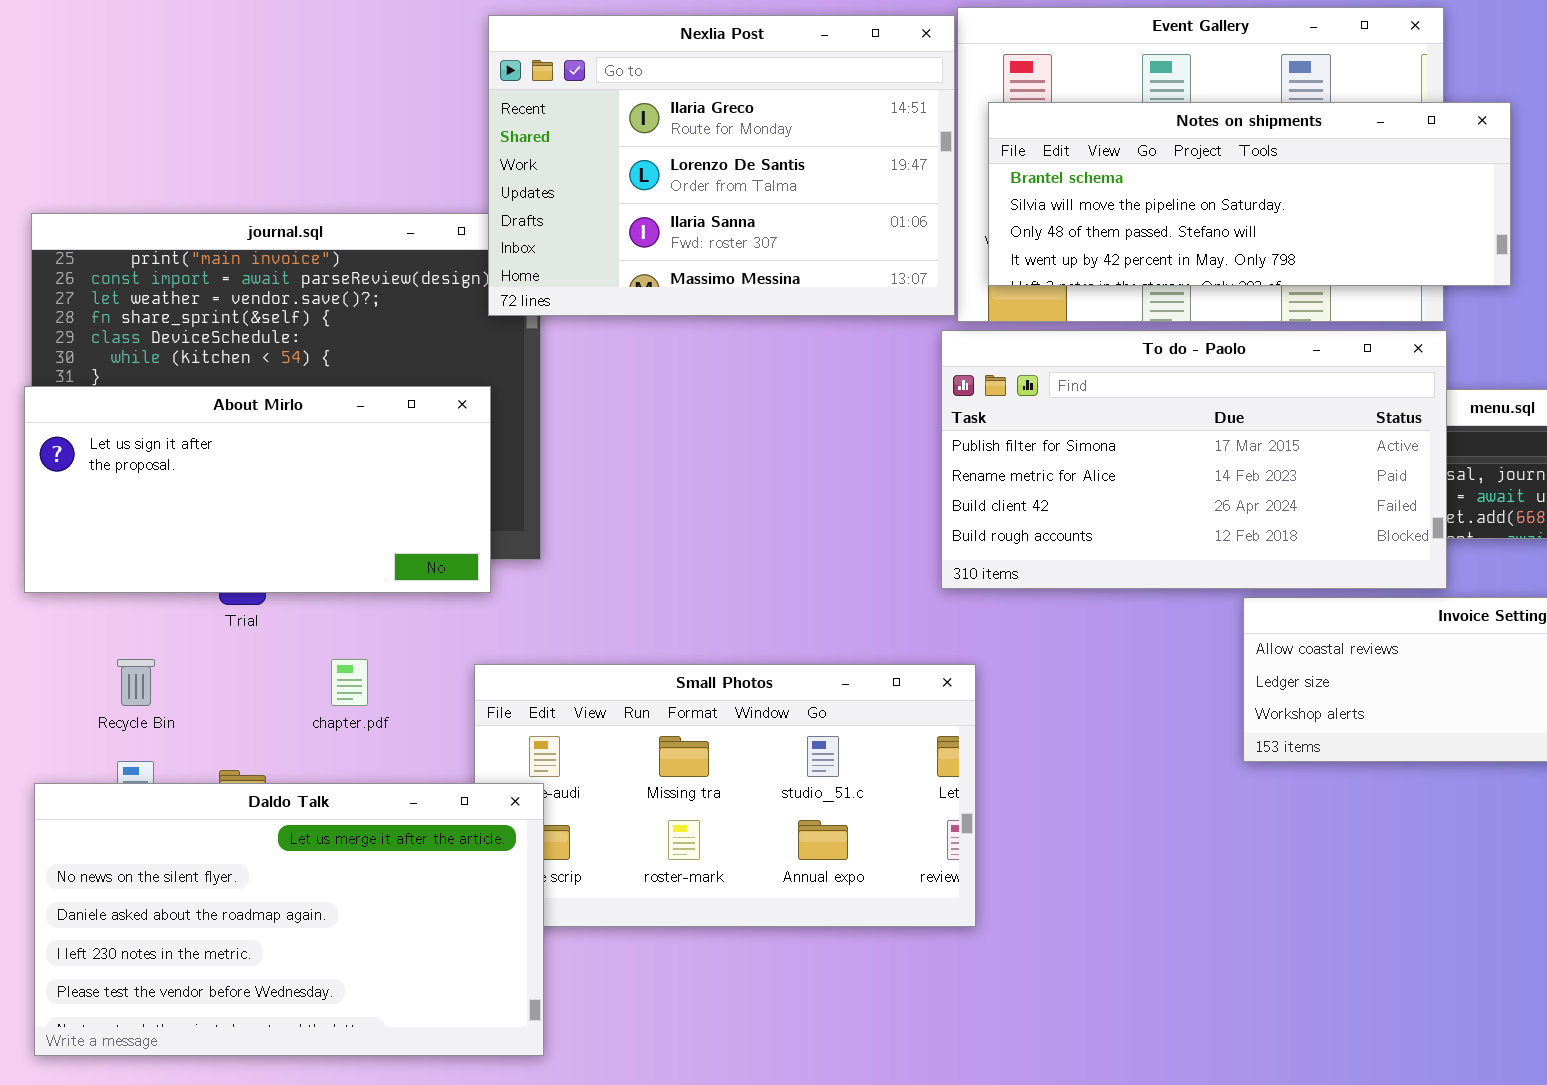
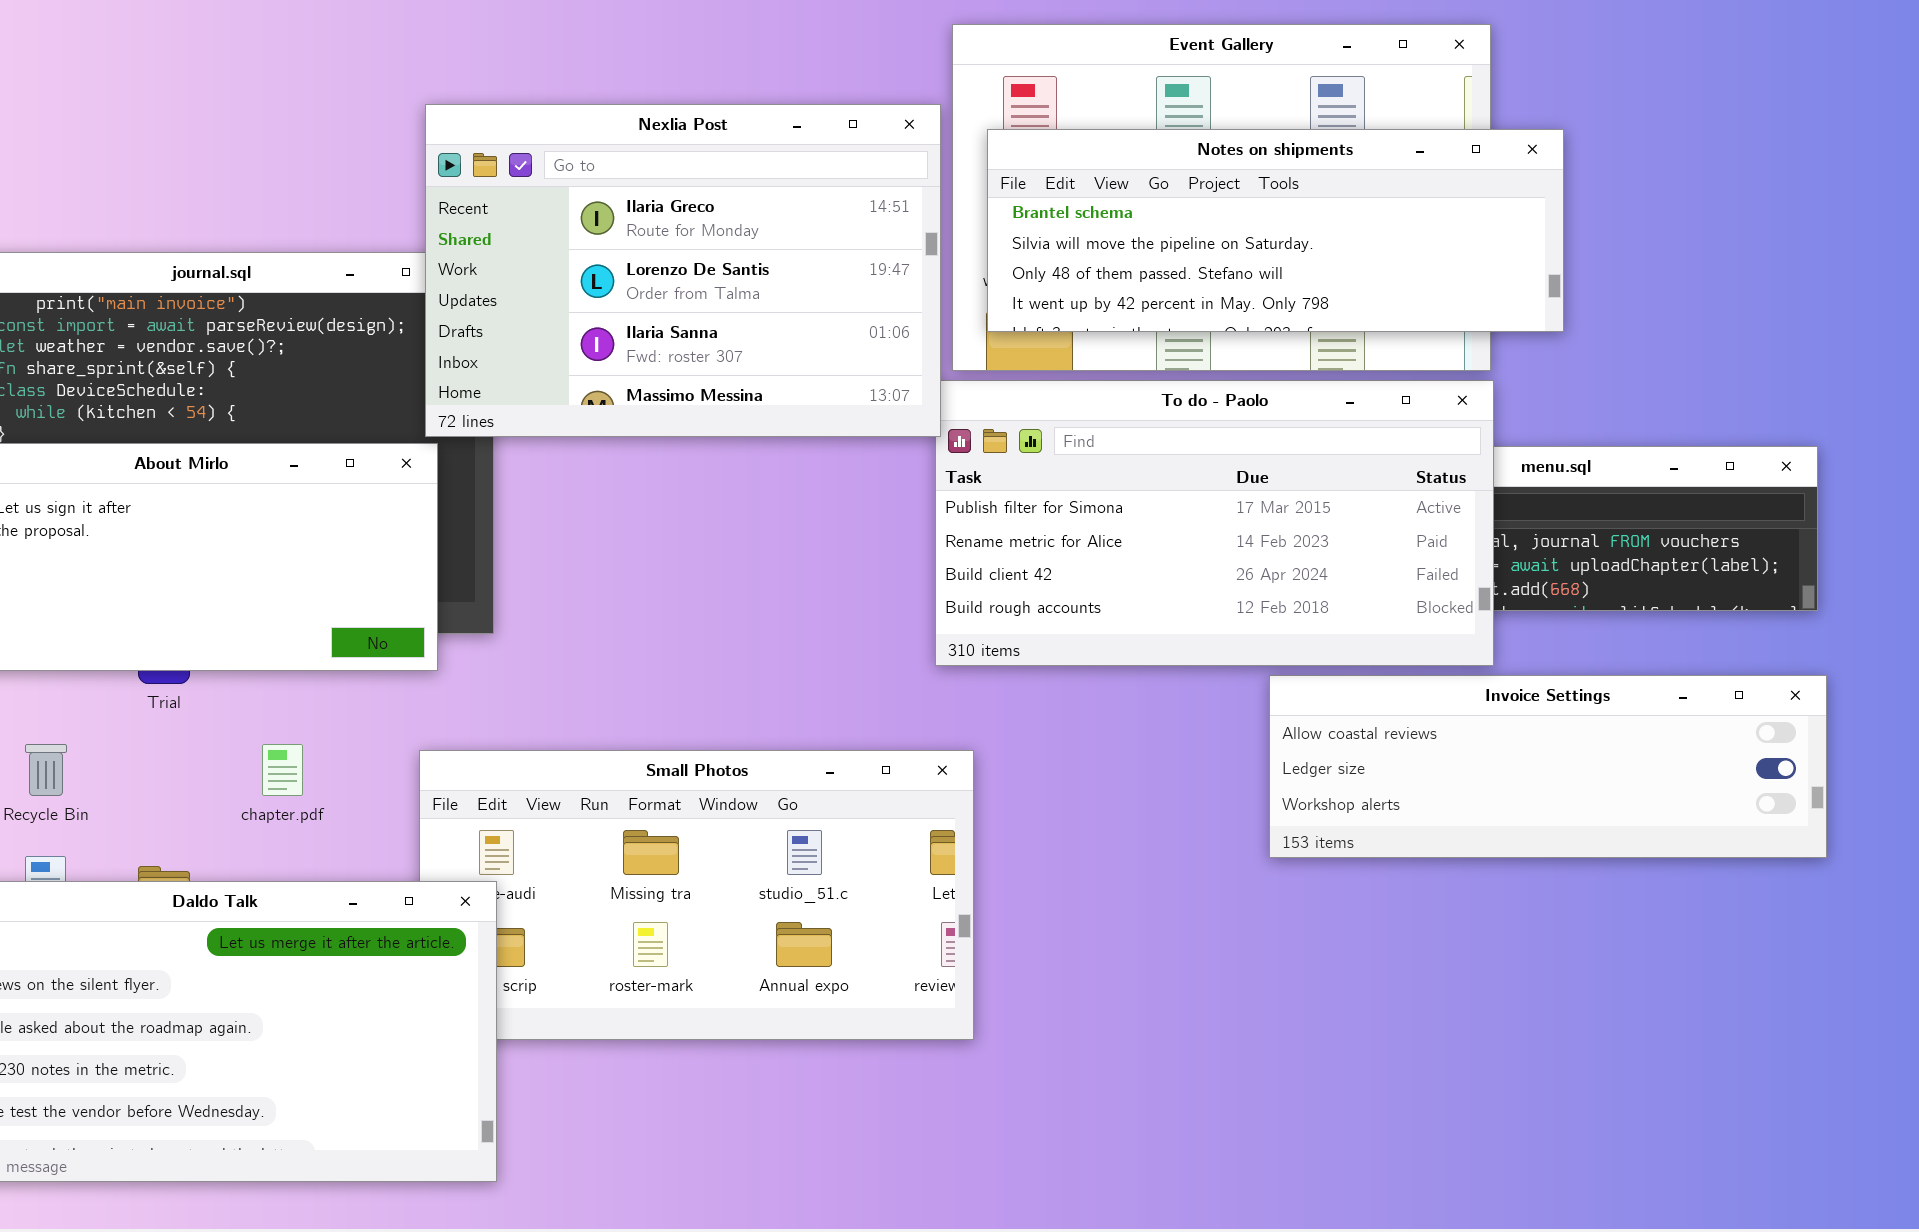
Nexlia Post: [488,15,955,316] -> [425,104,941,437], moved

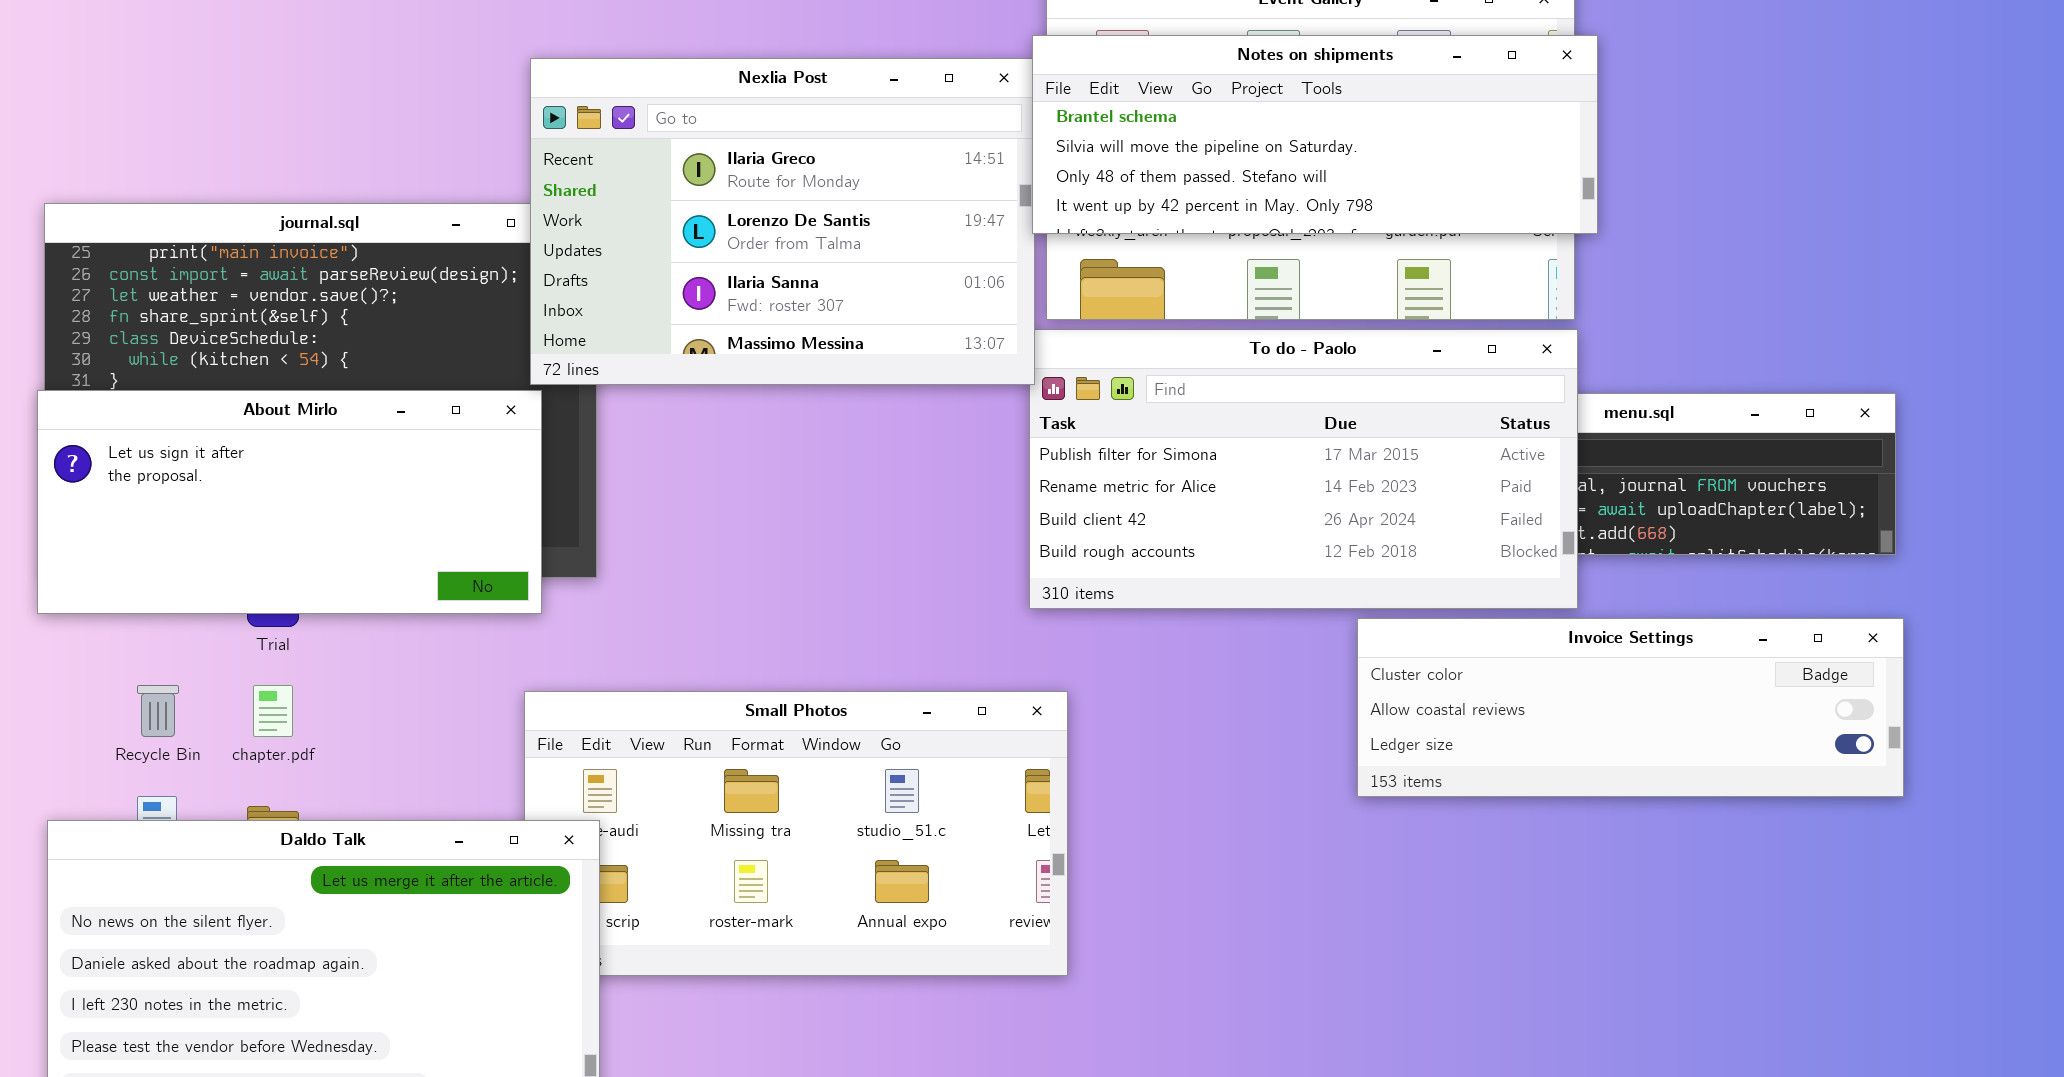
Notes on shipments: [987,129,1564,332] -> [1032,35,1598,234], moved
Invoice Settings: [1269,675,1827,858] -> [1357,618,1904,797], scrolled up 1 row
chapter.pdf: [262,744,303,796] -> [253,685,293,737], moved

